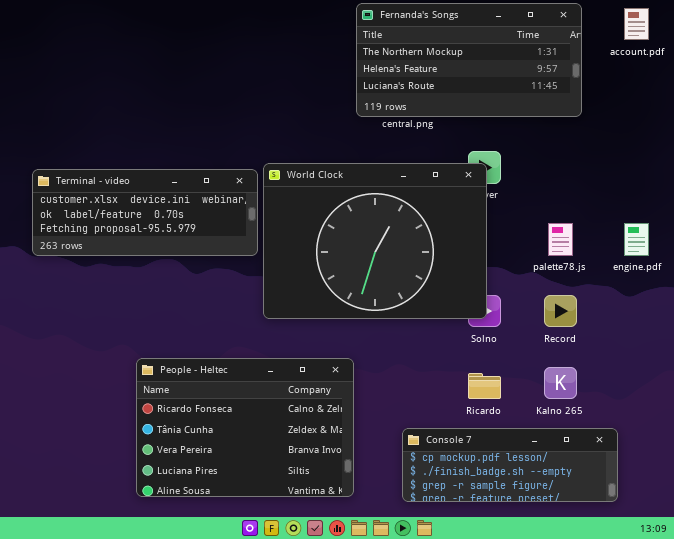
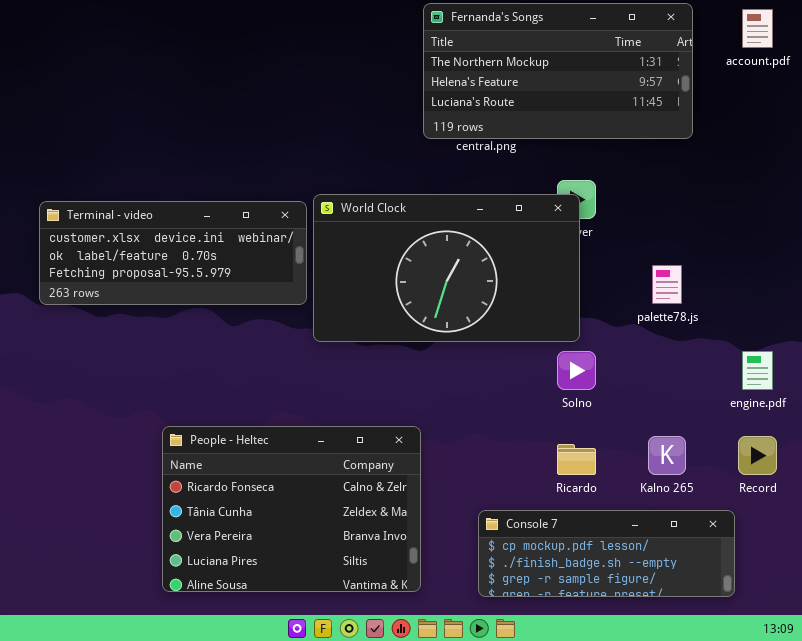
World Clock: [263,163,487,319] -> [313,194,580,342], resized
engine.pdf: [624,223,649,256] -> [742,351,773,390], moved
Record: [544,295,577,327] -> [738,436,777,475], moved

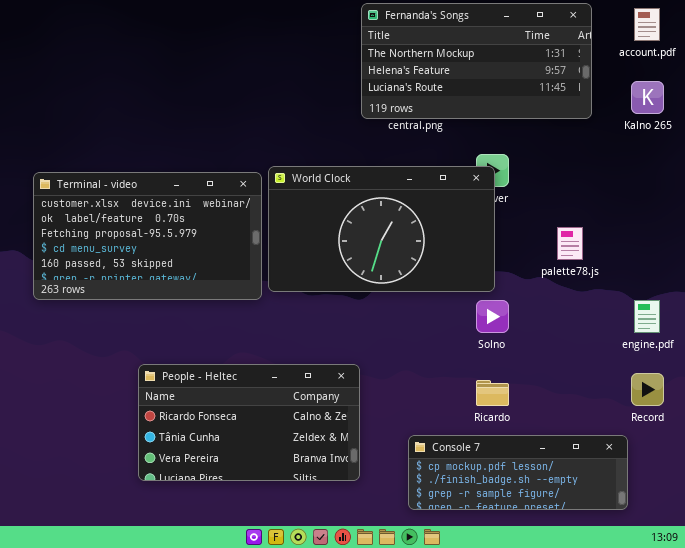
Terminal - video: [39,201,307,305] -> [33,172,262,300], resized
People - Heltec: [162,426,421,592] -> [138,364,360,481], resized
Kalno 265: [648,436,686,475] -> [631,81,664,114], moved

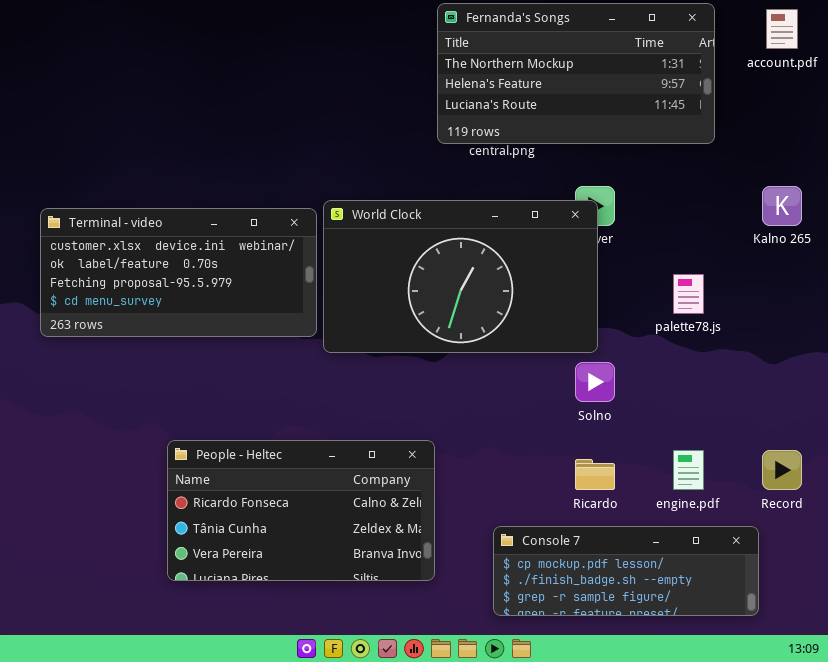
Kalno 265: [631,81,664,114] -> [762,186,802,226], moved
Terminal - video: [33,172,262,300] -> [40,208,317,337], resized
engine.pdf: [634,300,660,333] -> [673,450,704,490], moved

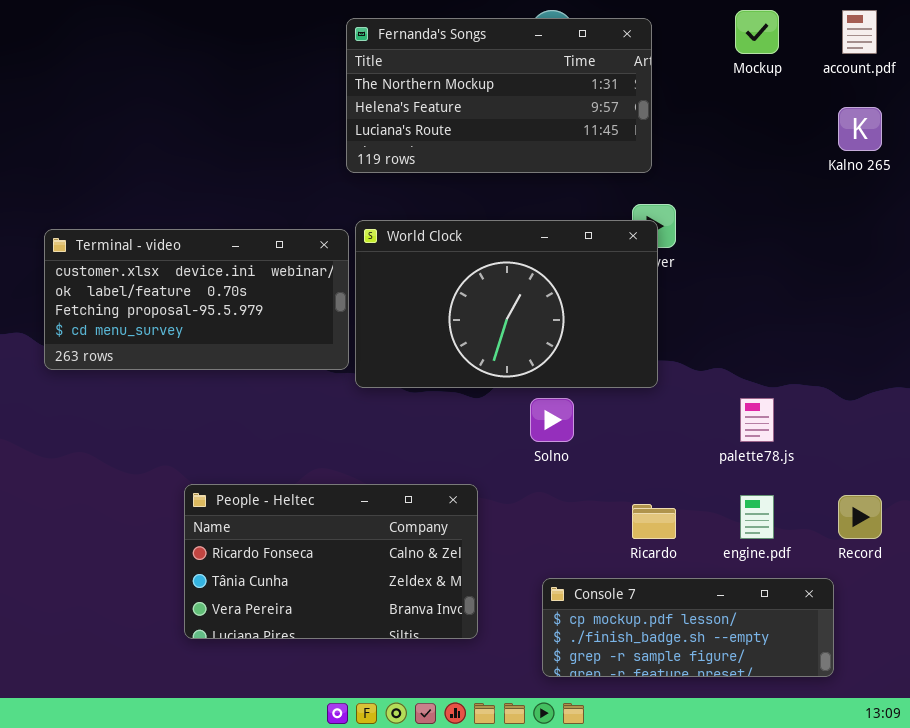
Fernanda's Songs: [437,3,715,144] -> [346,18,652,173], moved
Kalno 265: [762,186,802,226] -> [838,107,882,151], moved
palette78.js: [673,274,704,314] -> [740,398,774,442], moved
Solno: [575,362,615,402] -> [530,398,574,442], moved

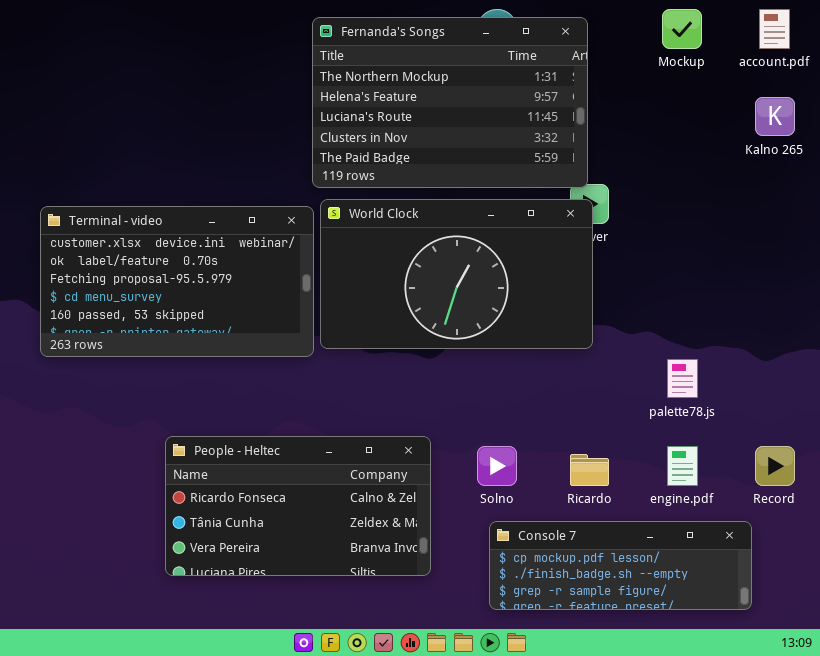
Fernanda's Songs: [346,18,652,173] -> [312,17,588,188], resized
Terminal - video: [44,229,349,370] -> [40,206,314,357], resized
Solno: [530,398,574,442] -> [477,446,517,486], moved

